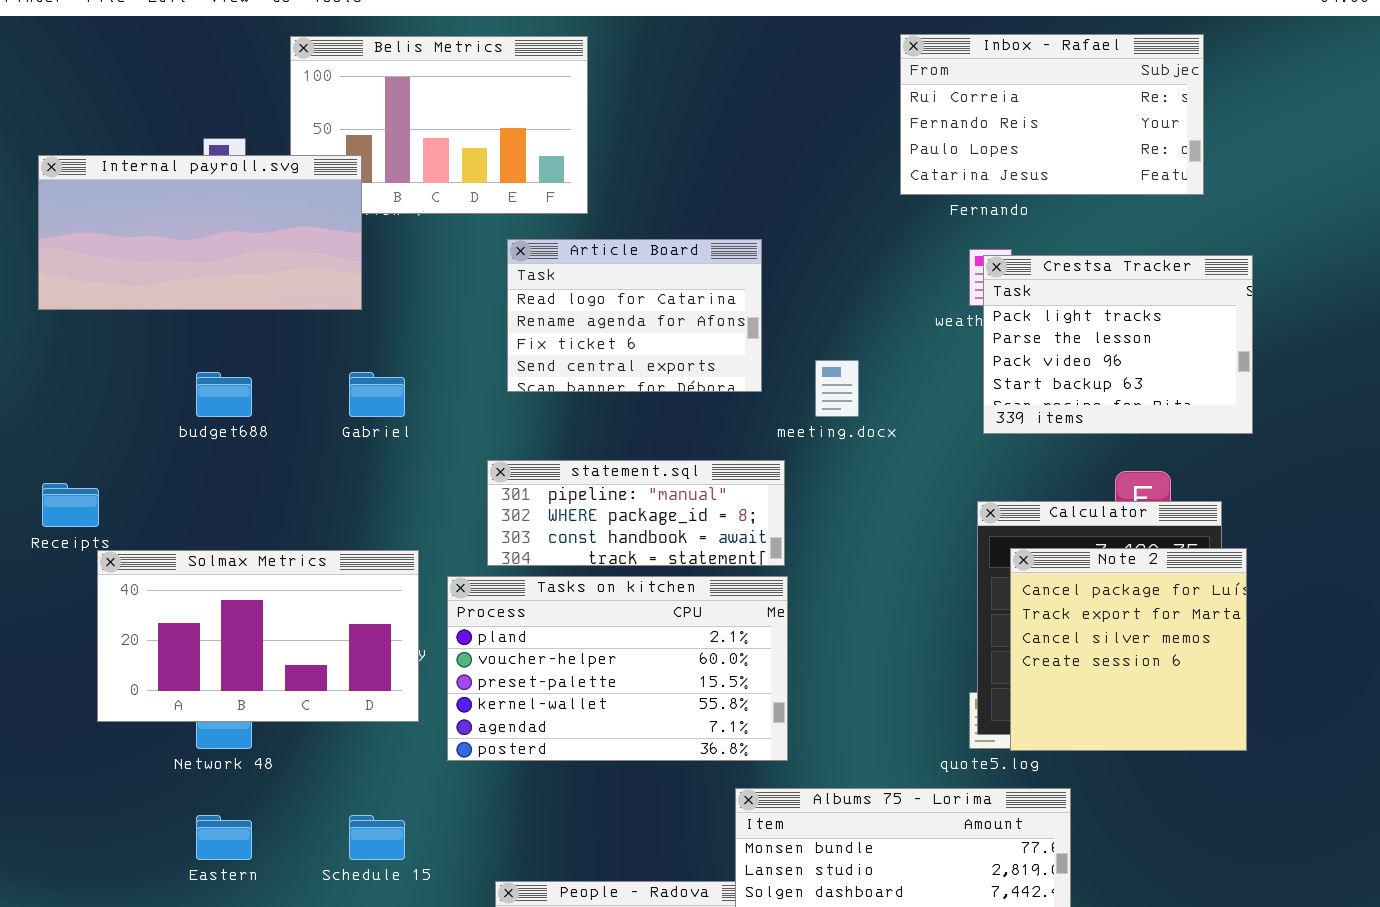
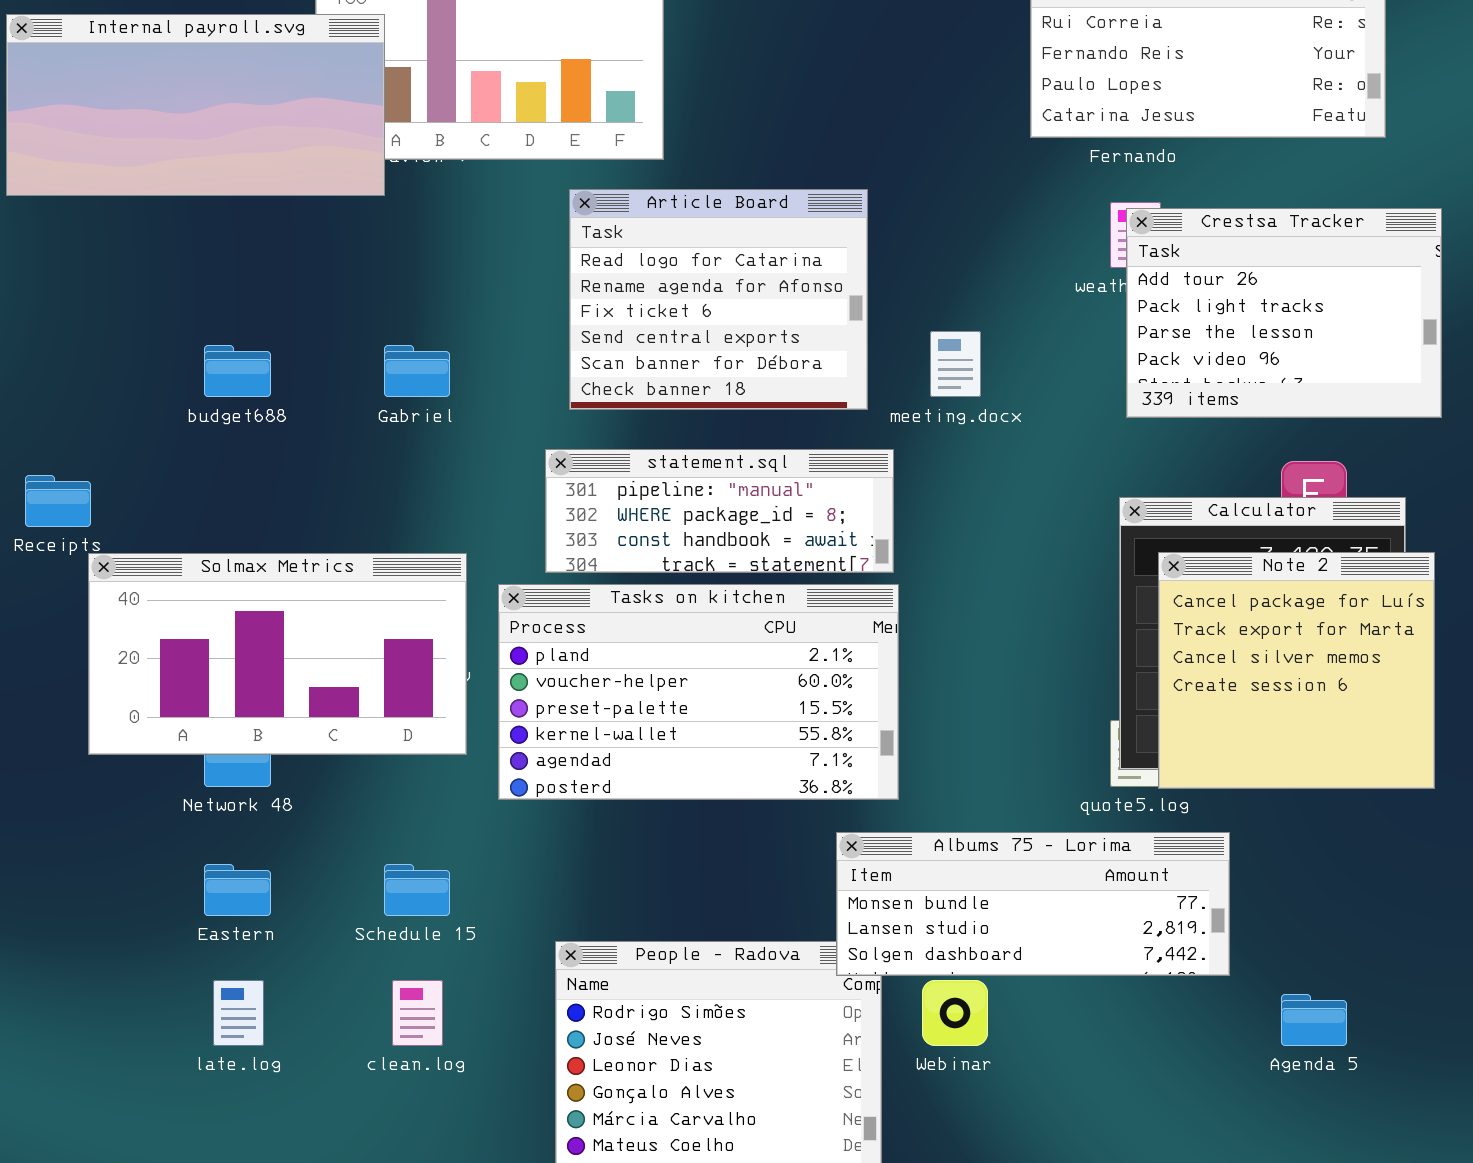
Internal payroll.svg: [38,155,362,310] -> [6,14,385,196], moved
Article Board: [507,239,762,392] -> [569,189,868,410], resized
Crestsa Tracker: [983,255,1253,434] -> [1126,208,1442,418], scrolled up 1 row

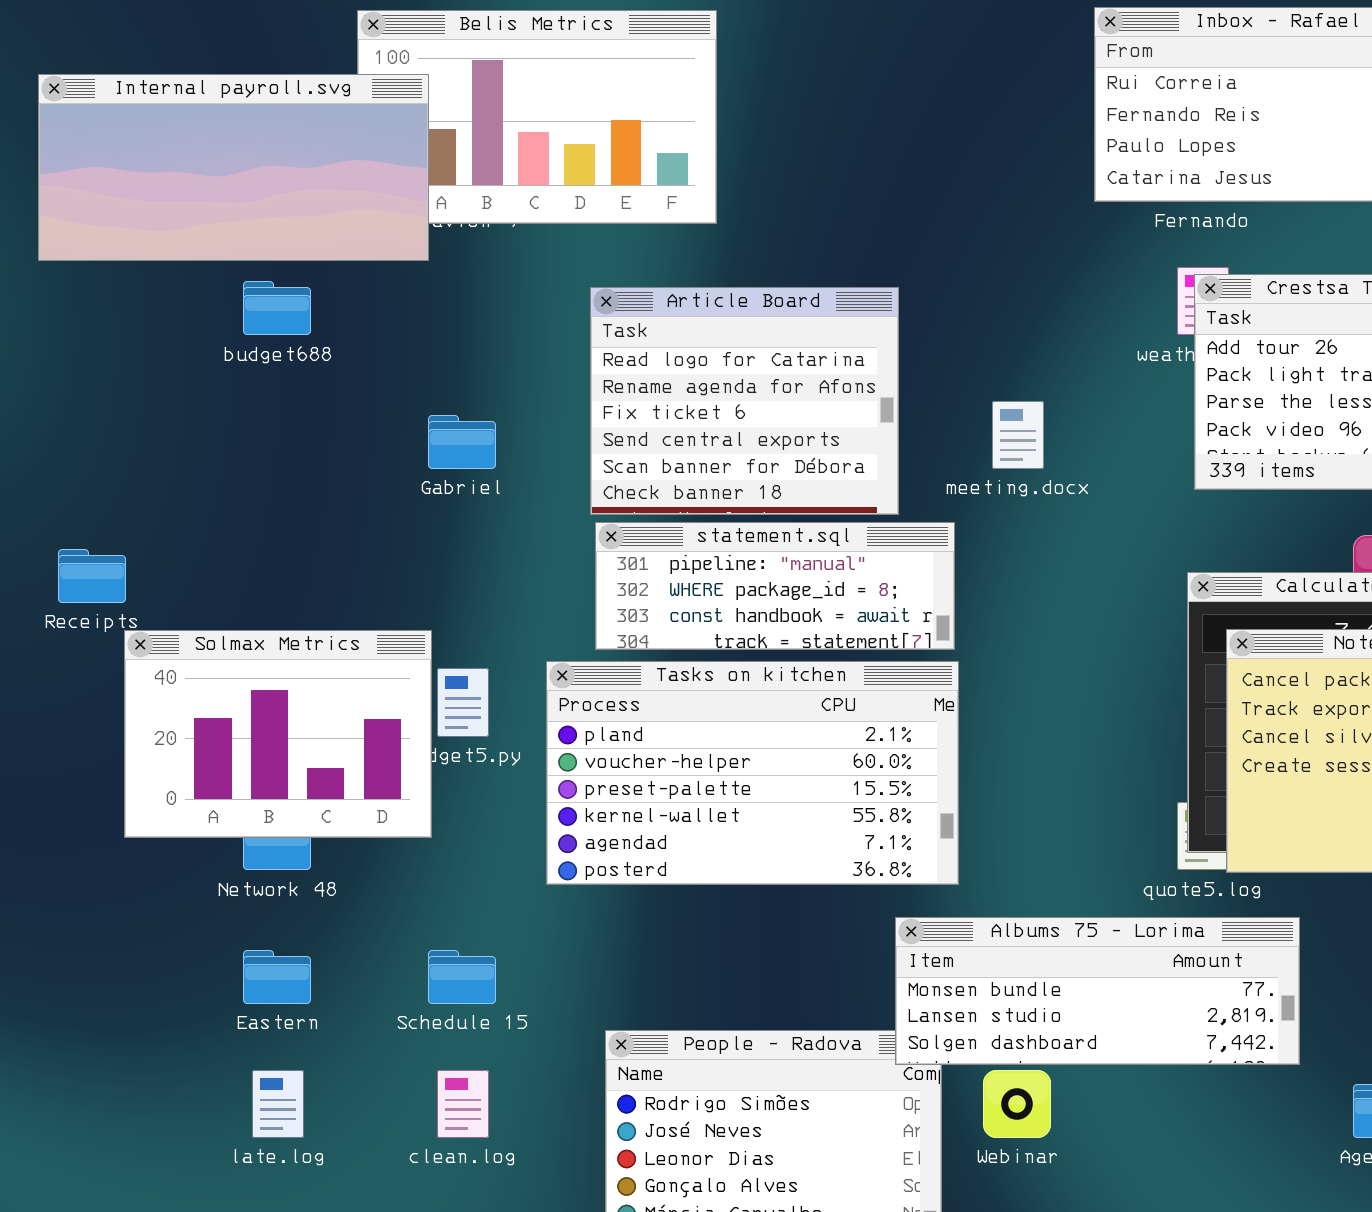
Article Board: [569,189,868,410] -> [590,287,899,515], moved
budget688: [204,345,271,397] -> [243,281,311,335], moved
Solmax Metrics: [88,553,467,755] -> [124,630,432,838], resized

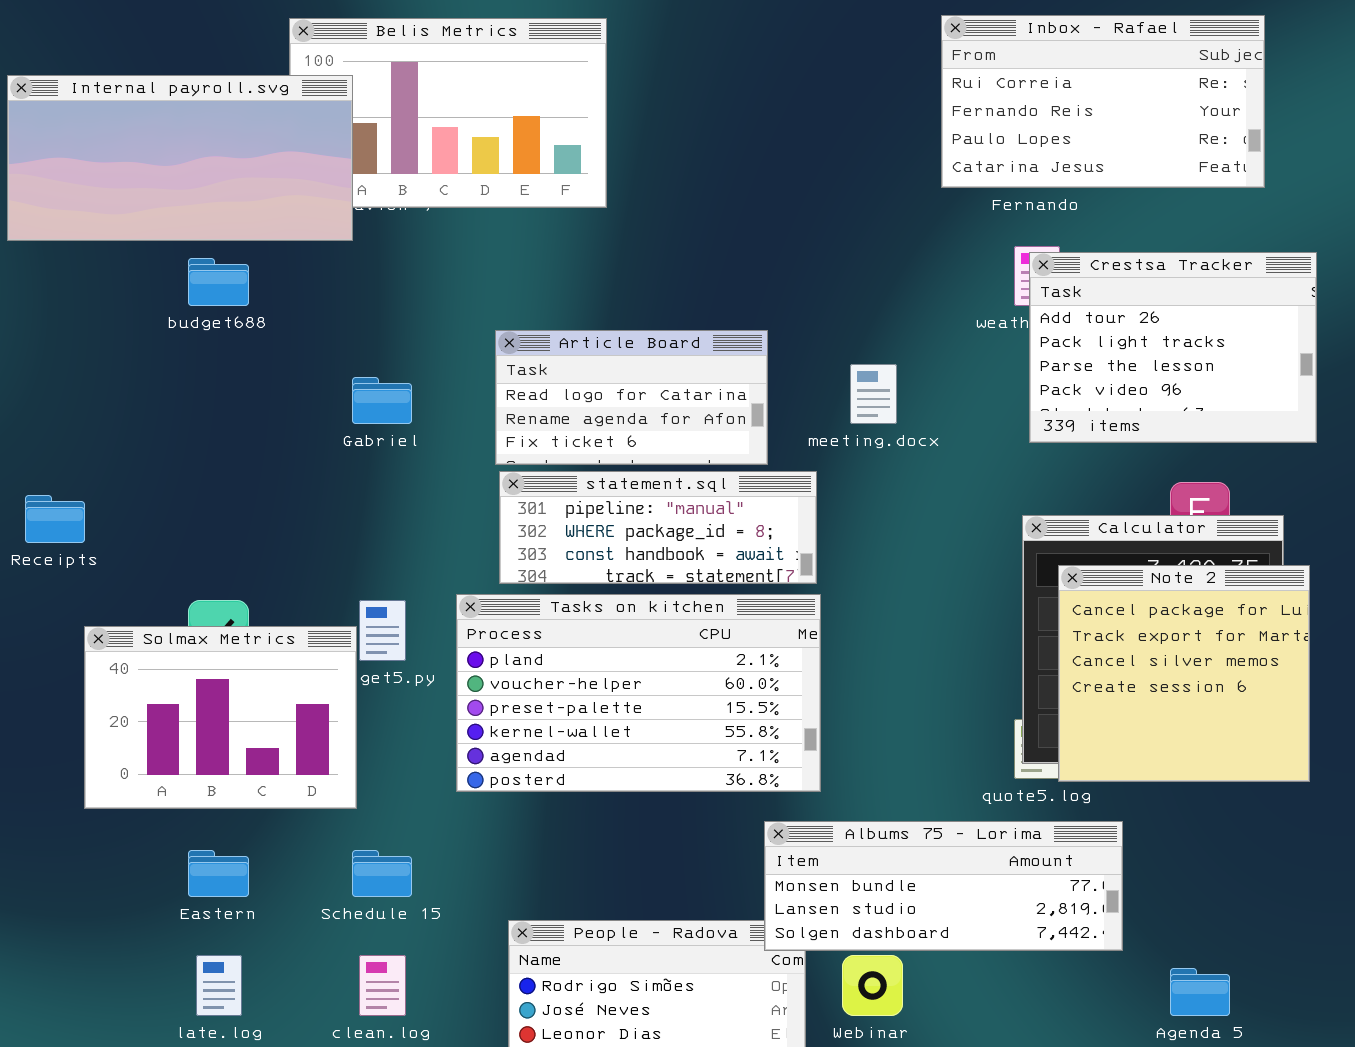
Article Board: [590,287,899,515] -> [495,330,768,465], resized
Solmax Metrics: [124,630,432,838] -> [84,626,357,809], moved

